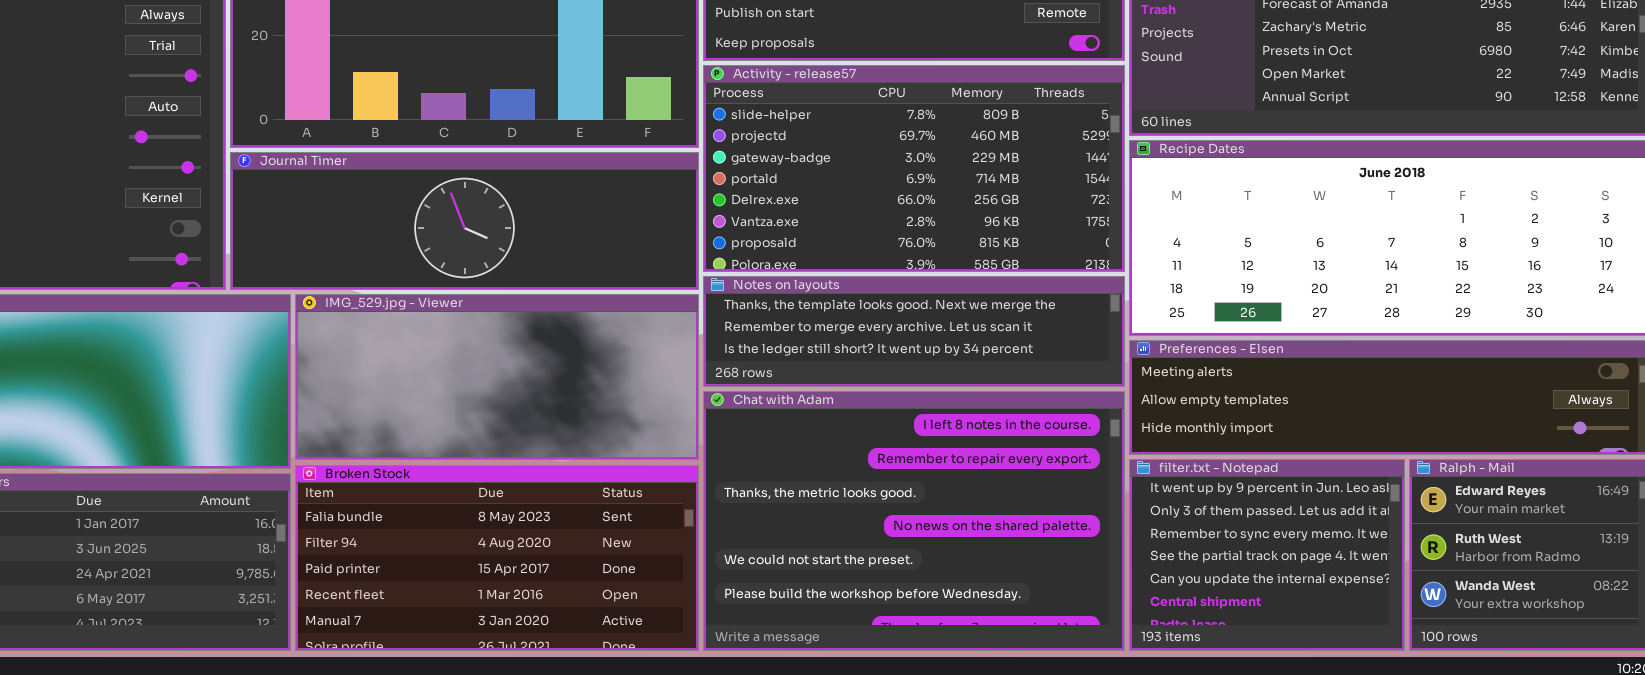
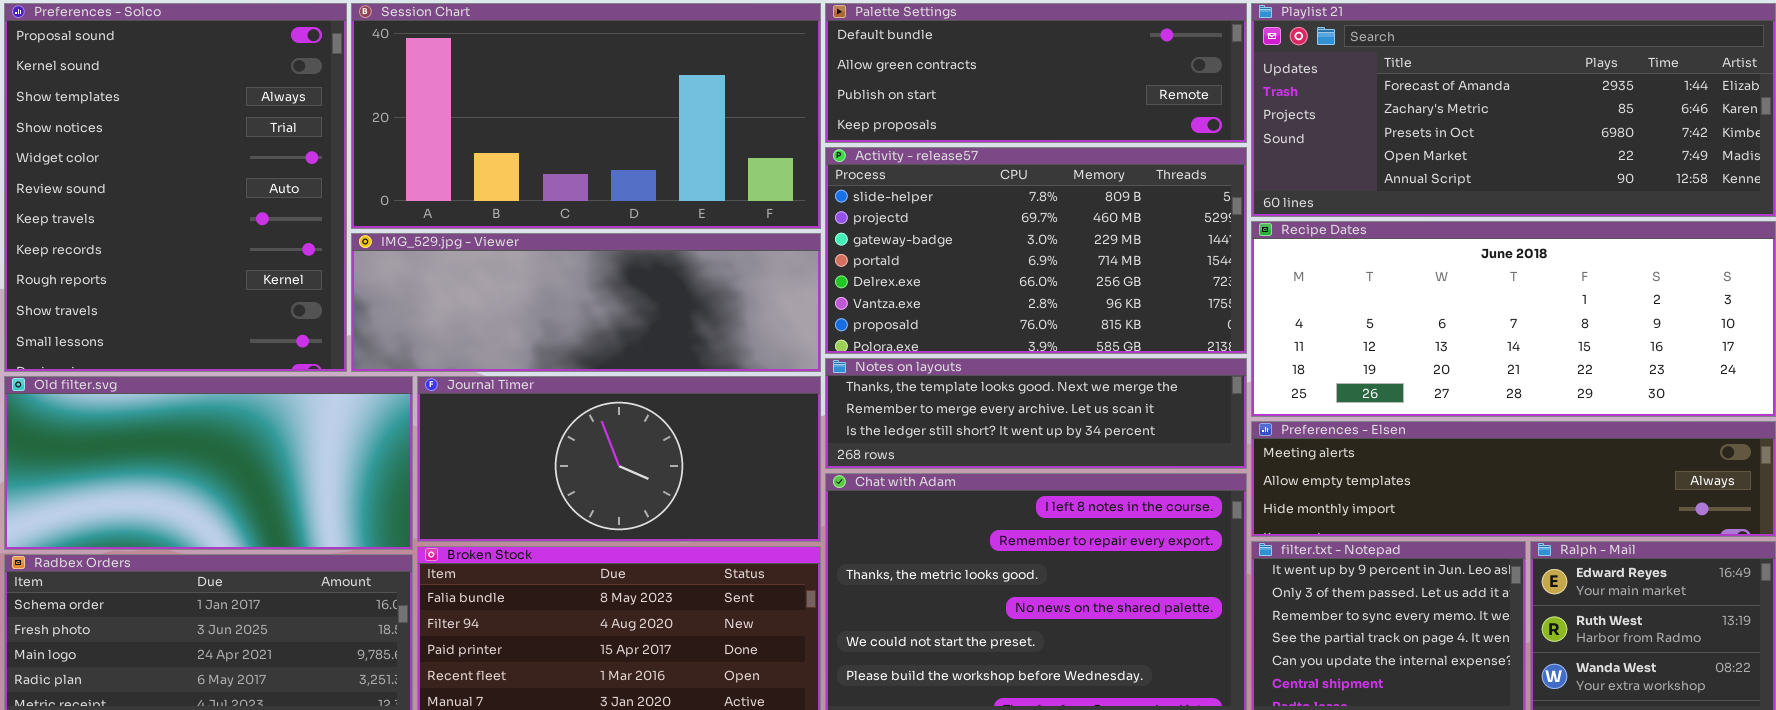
Journal Timer: [230,152,699,290] -> [417,376,821,542], moved, resized
IMG_529.jpg - Viewer: [295,294,699,460] -> [351,233,821,372], moved, resized

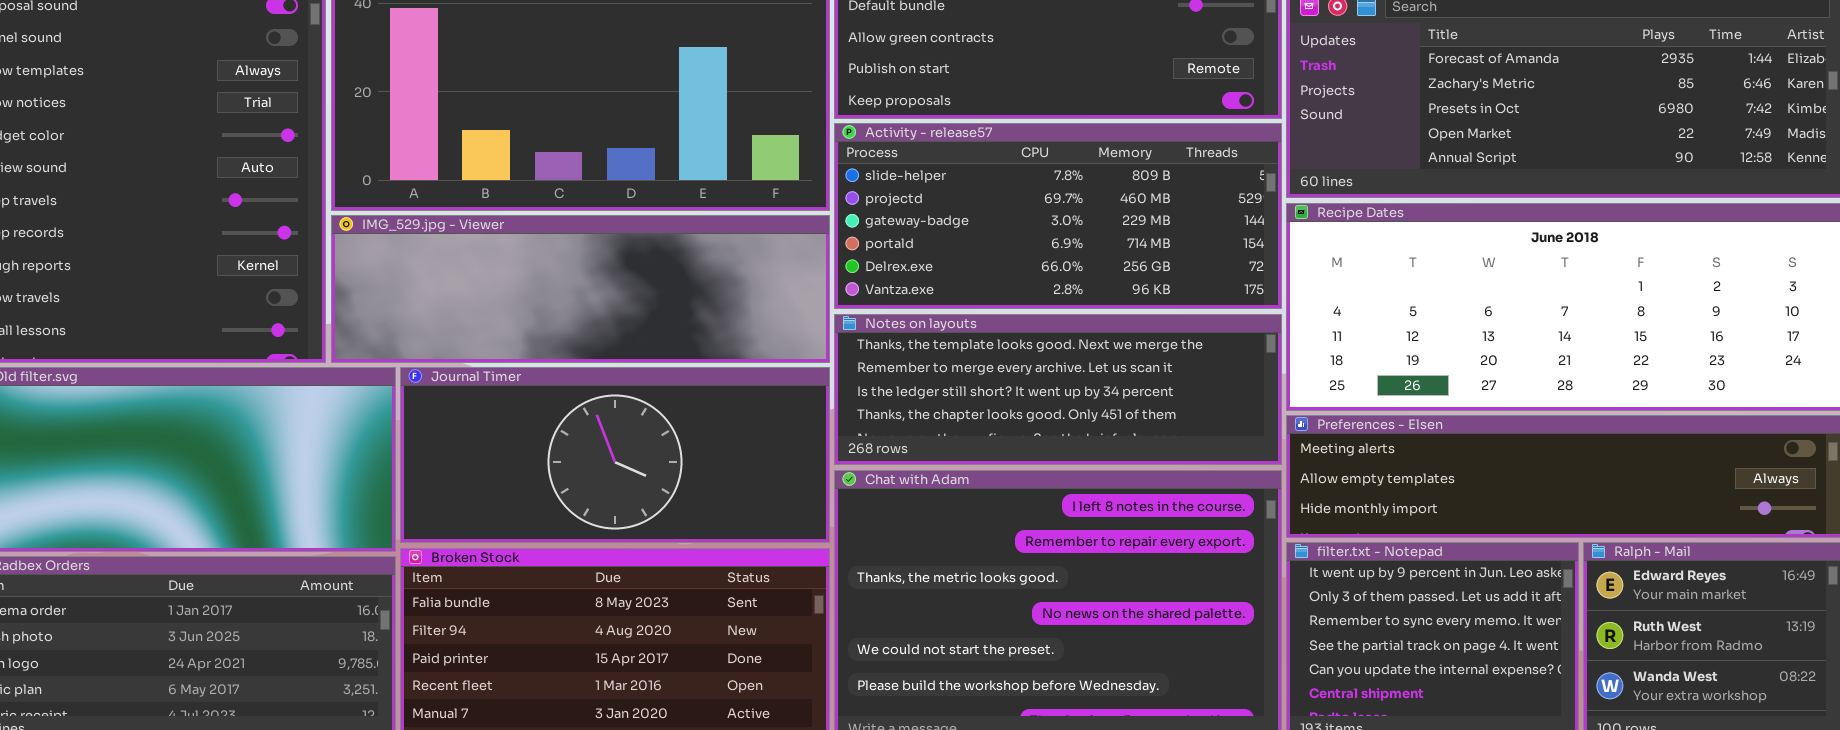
Activity - release57: [825,147,1247,354] -> [834,123,1282,309], resized
Notes on layouts: [825,358,1247,469] -> [834,314,1282,465], resized

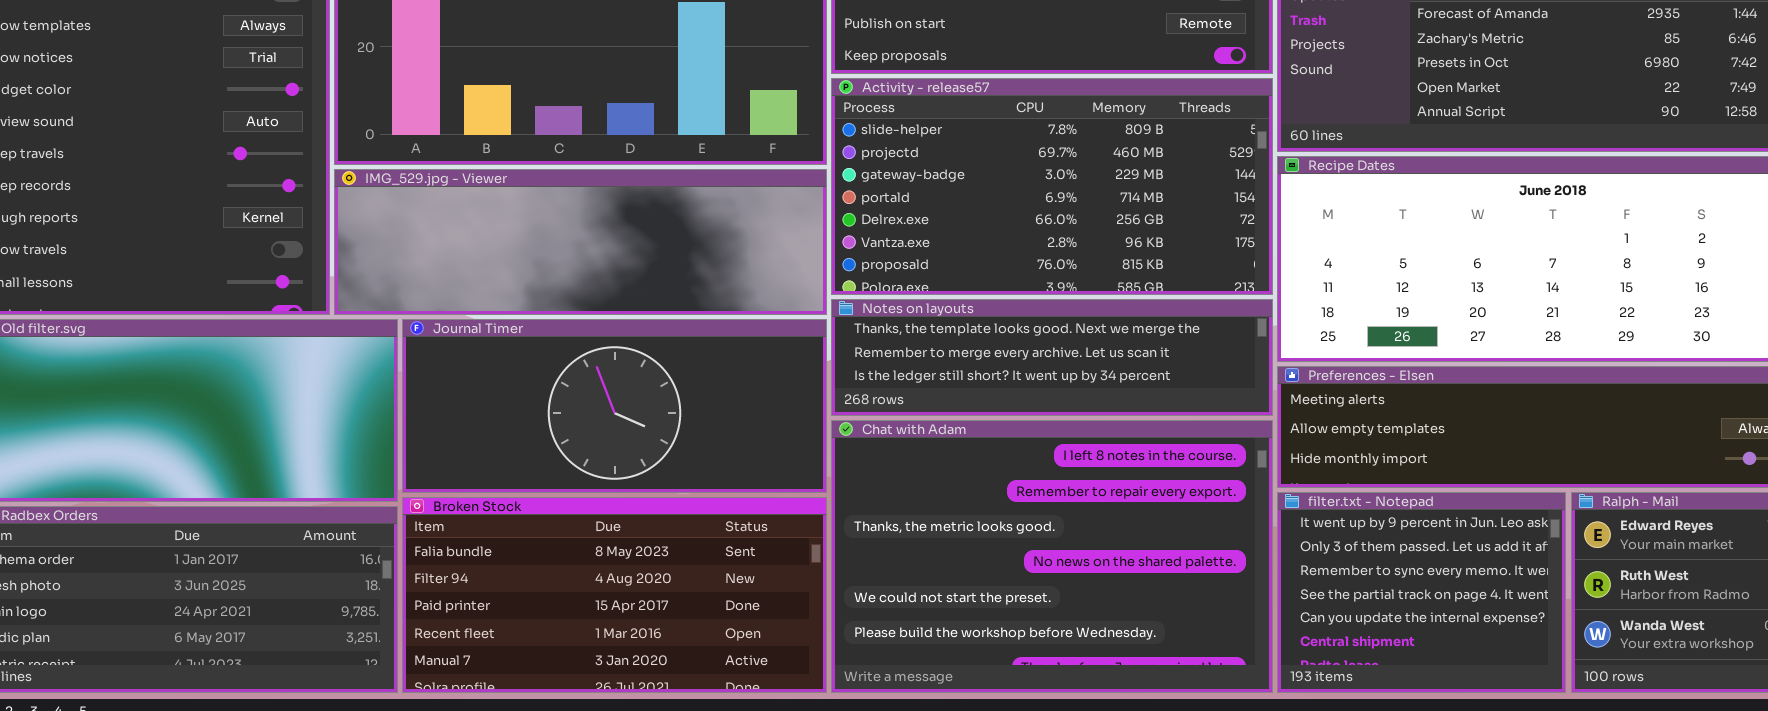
Activity - release57: [834,123,1282,309] -> [831,78,1273,295], resized
Notes on layouts: [834,314,1282,465] -> [831,299,1273,416], resized

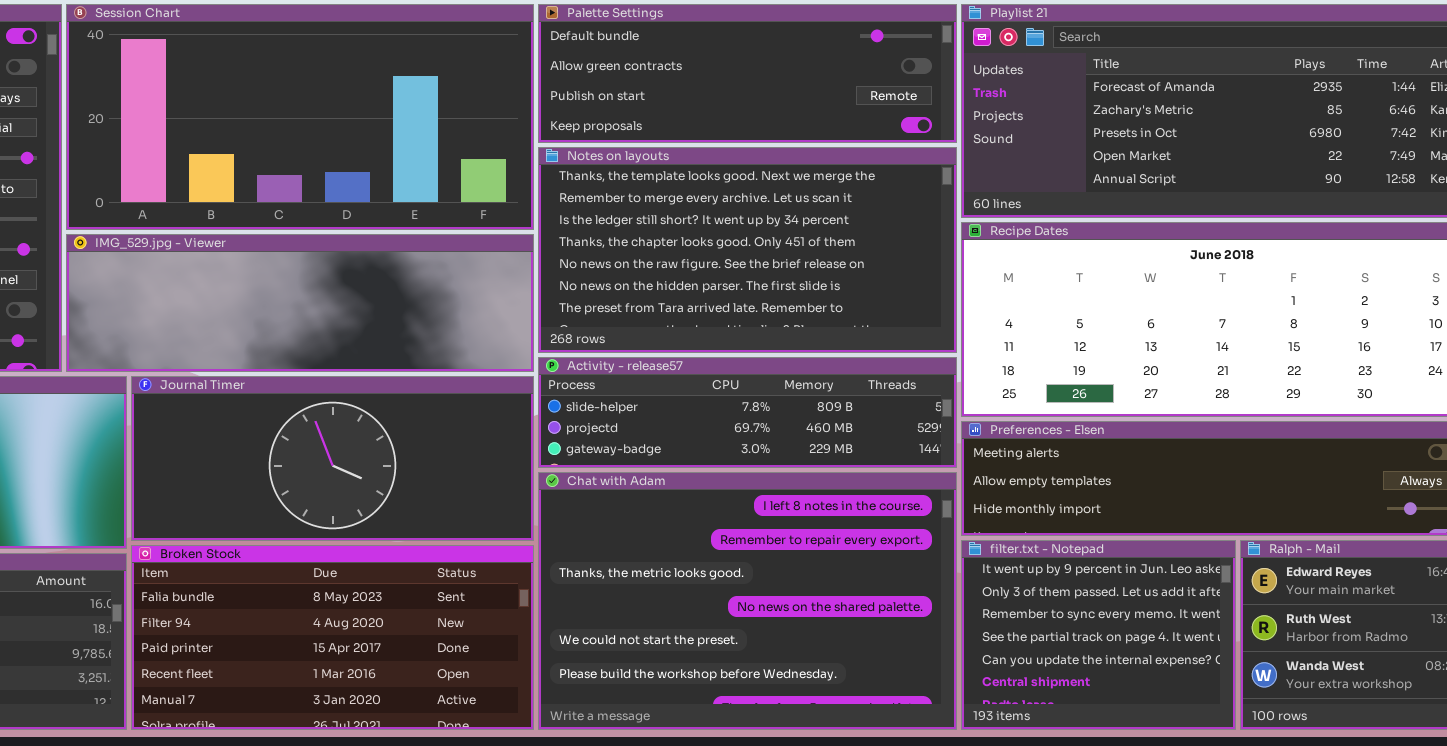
Activity - release57: [831,78,1273,295] -> [538,357,957,468], moved, resized
Notes on layouts: [831,299,1273,416] -> [538,147,957,353], moved, resized

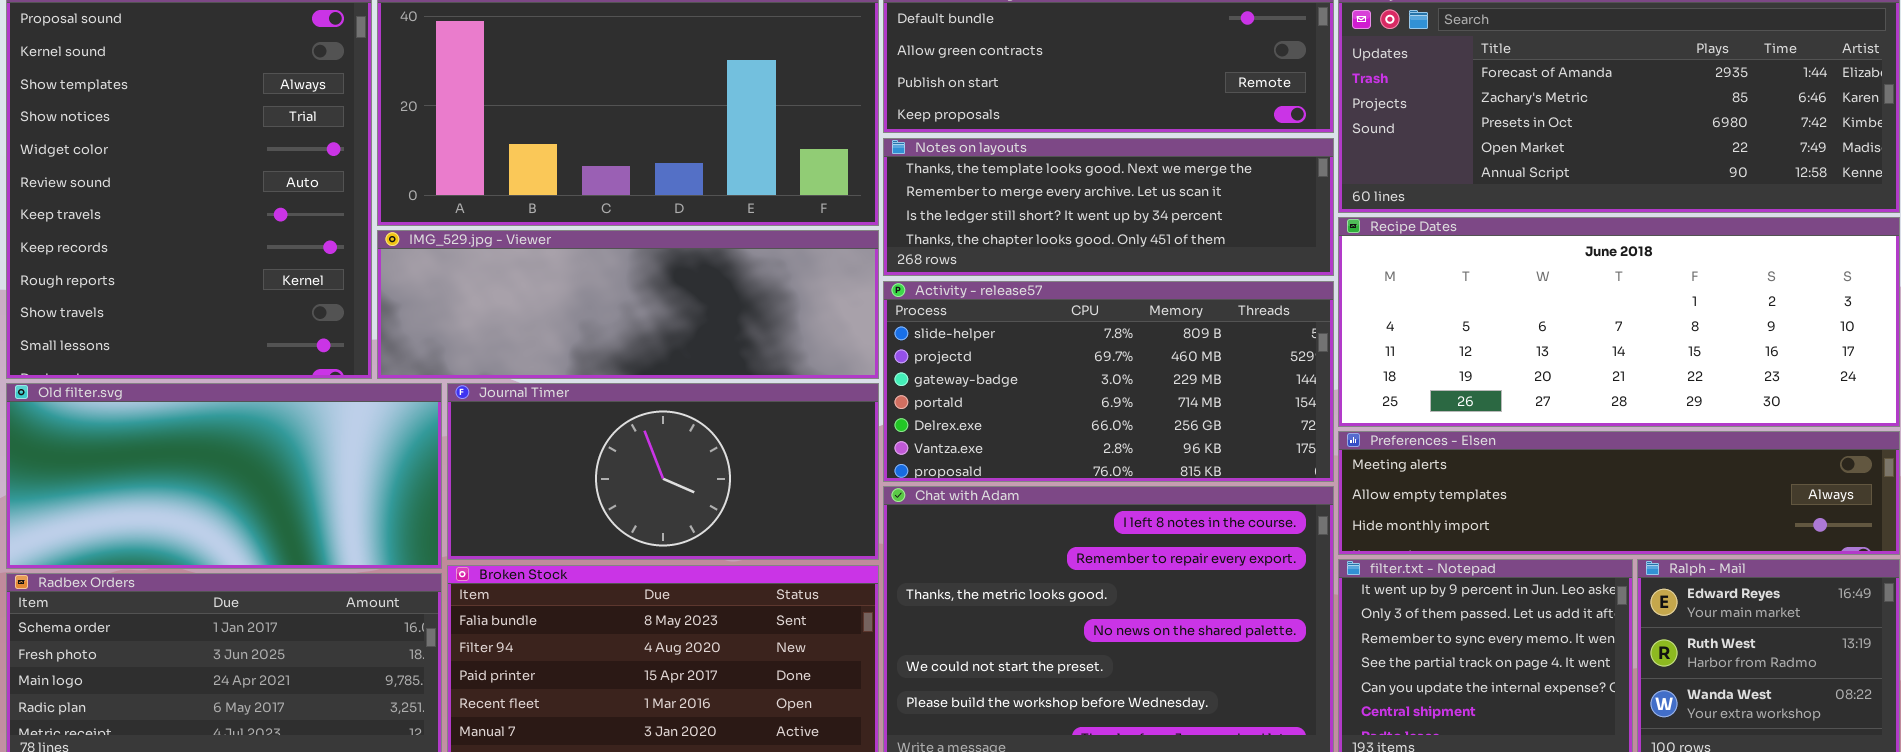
Notes on layouts: [538,147,957,353] -> [883,138,1334,276], resized
Activity - release57: [538,357,957,468] -> [883,281,1334,482], resized

